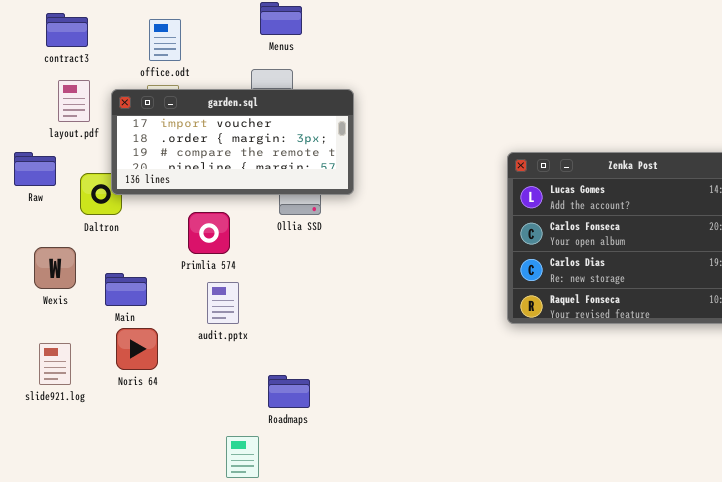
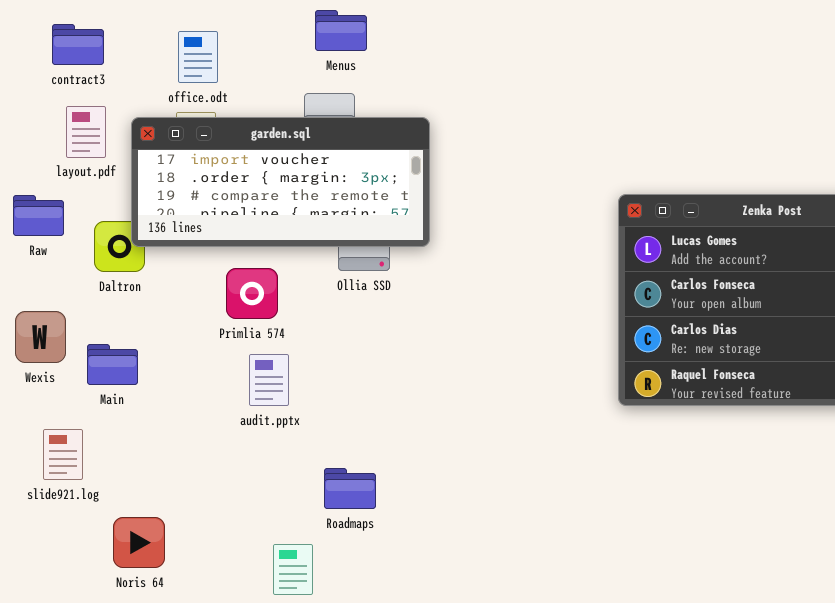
Wexis: [34,247,76,289] -> [15,311,66,363], moved
Main: [105,273,147,306] -> [87,344,138,385], moved
Noris 64: [116,328,158,370] -> [113,517,165,568], moved

